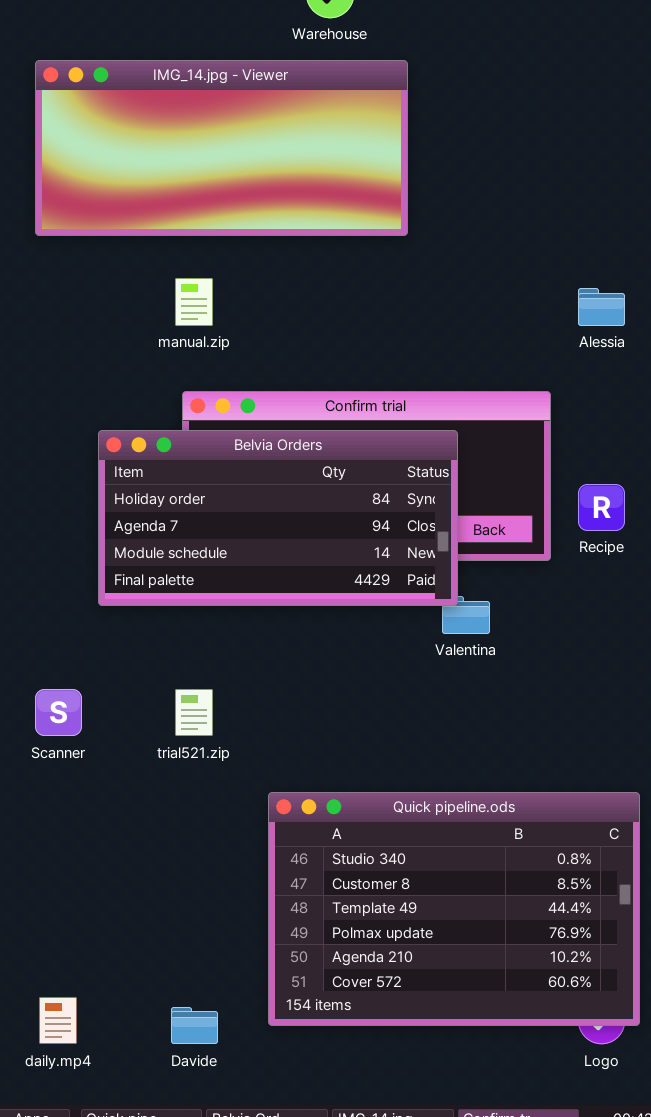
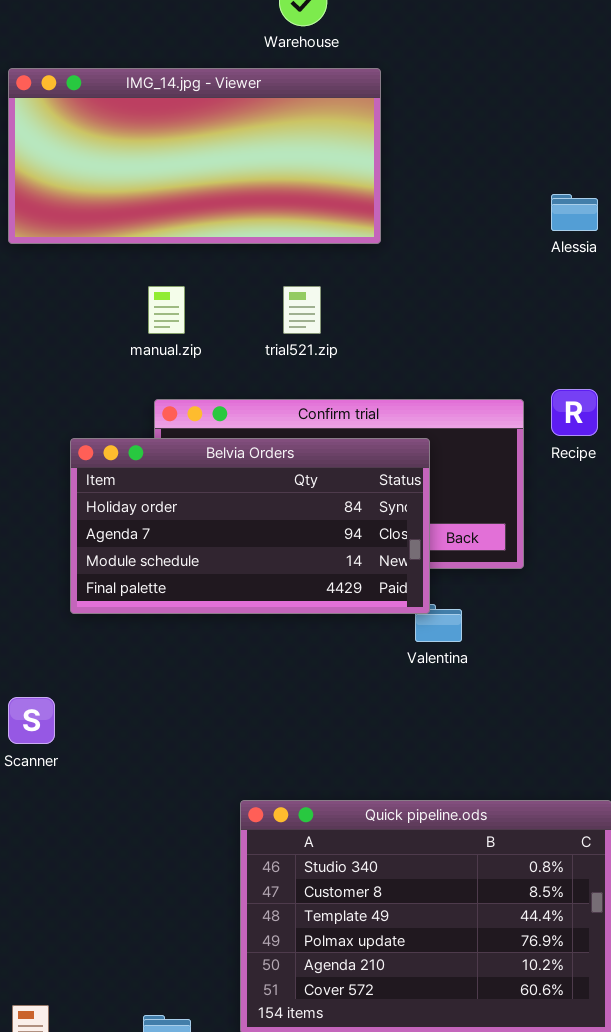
Alessia: [578,288,625,326] -> [551,194,598,231], moved
Recipe: [578,484,625,531] -> [551,389,598,436], moved
trial521.zip: [175,689,213,736] -> [283,286,321,334], moved

